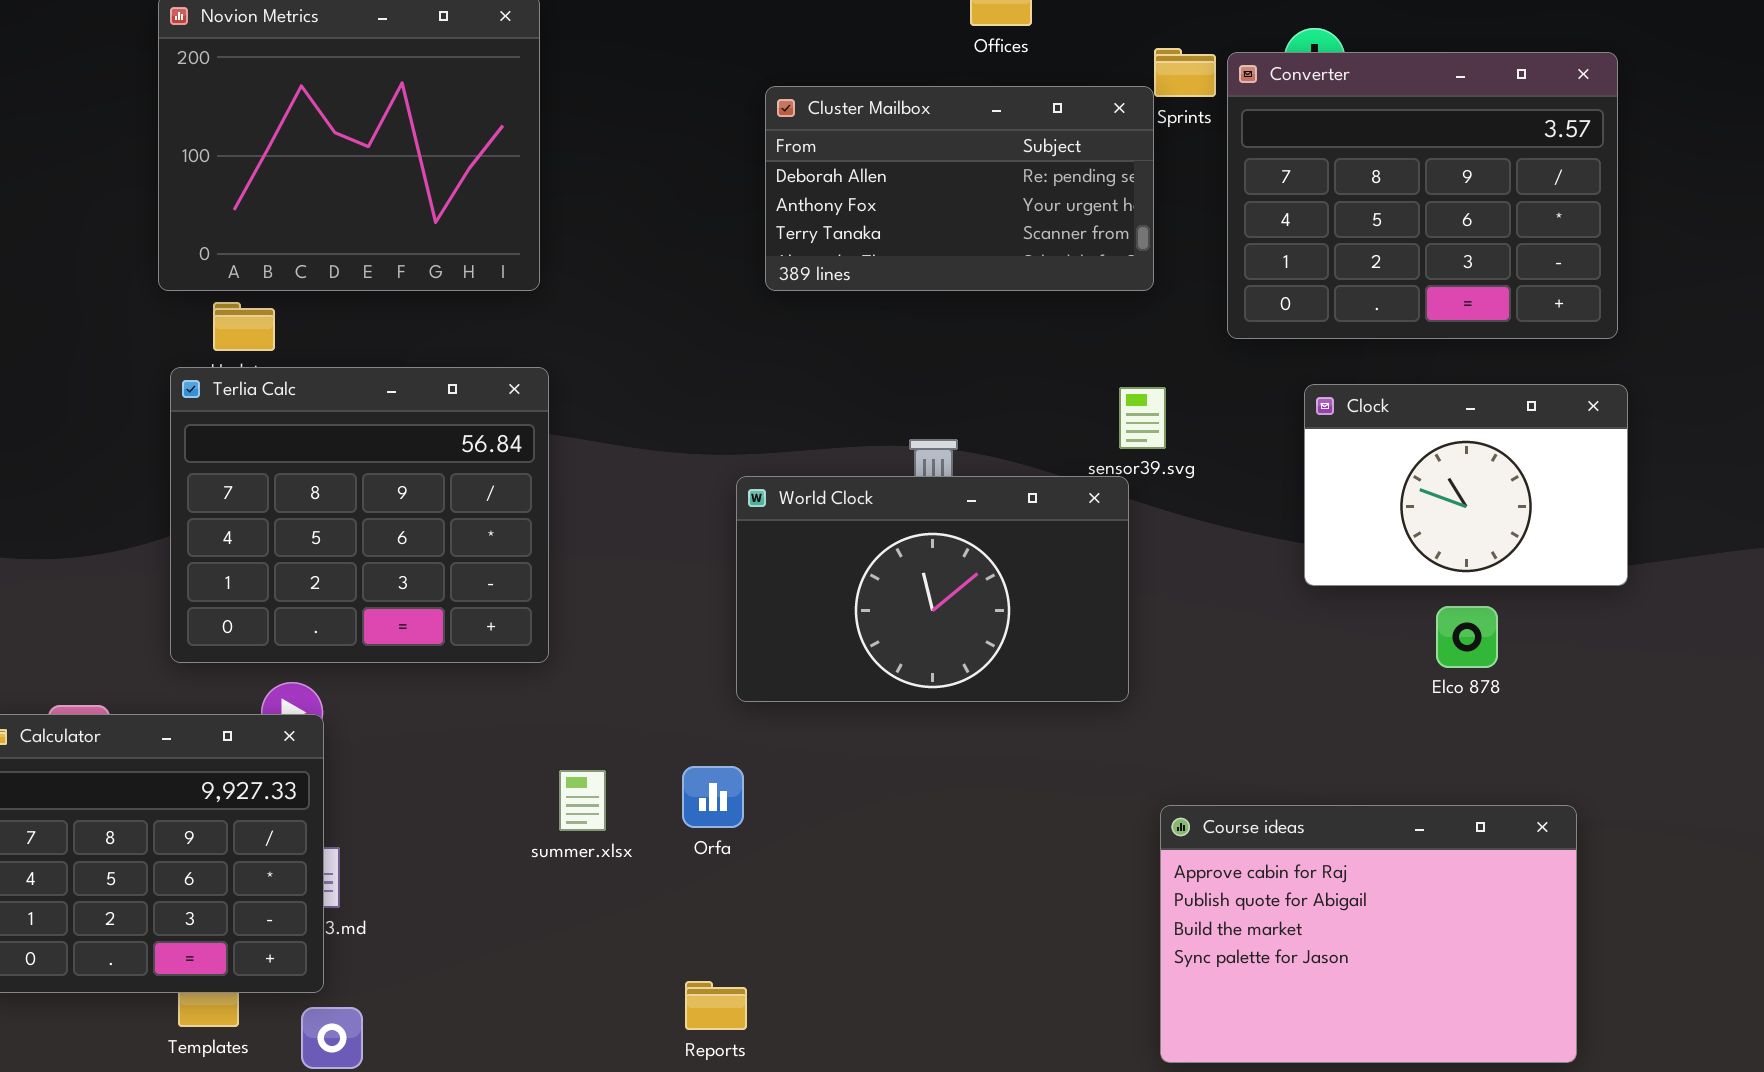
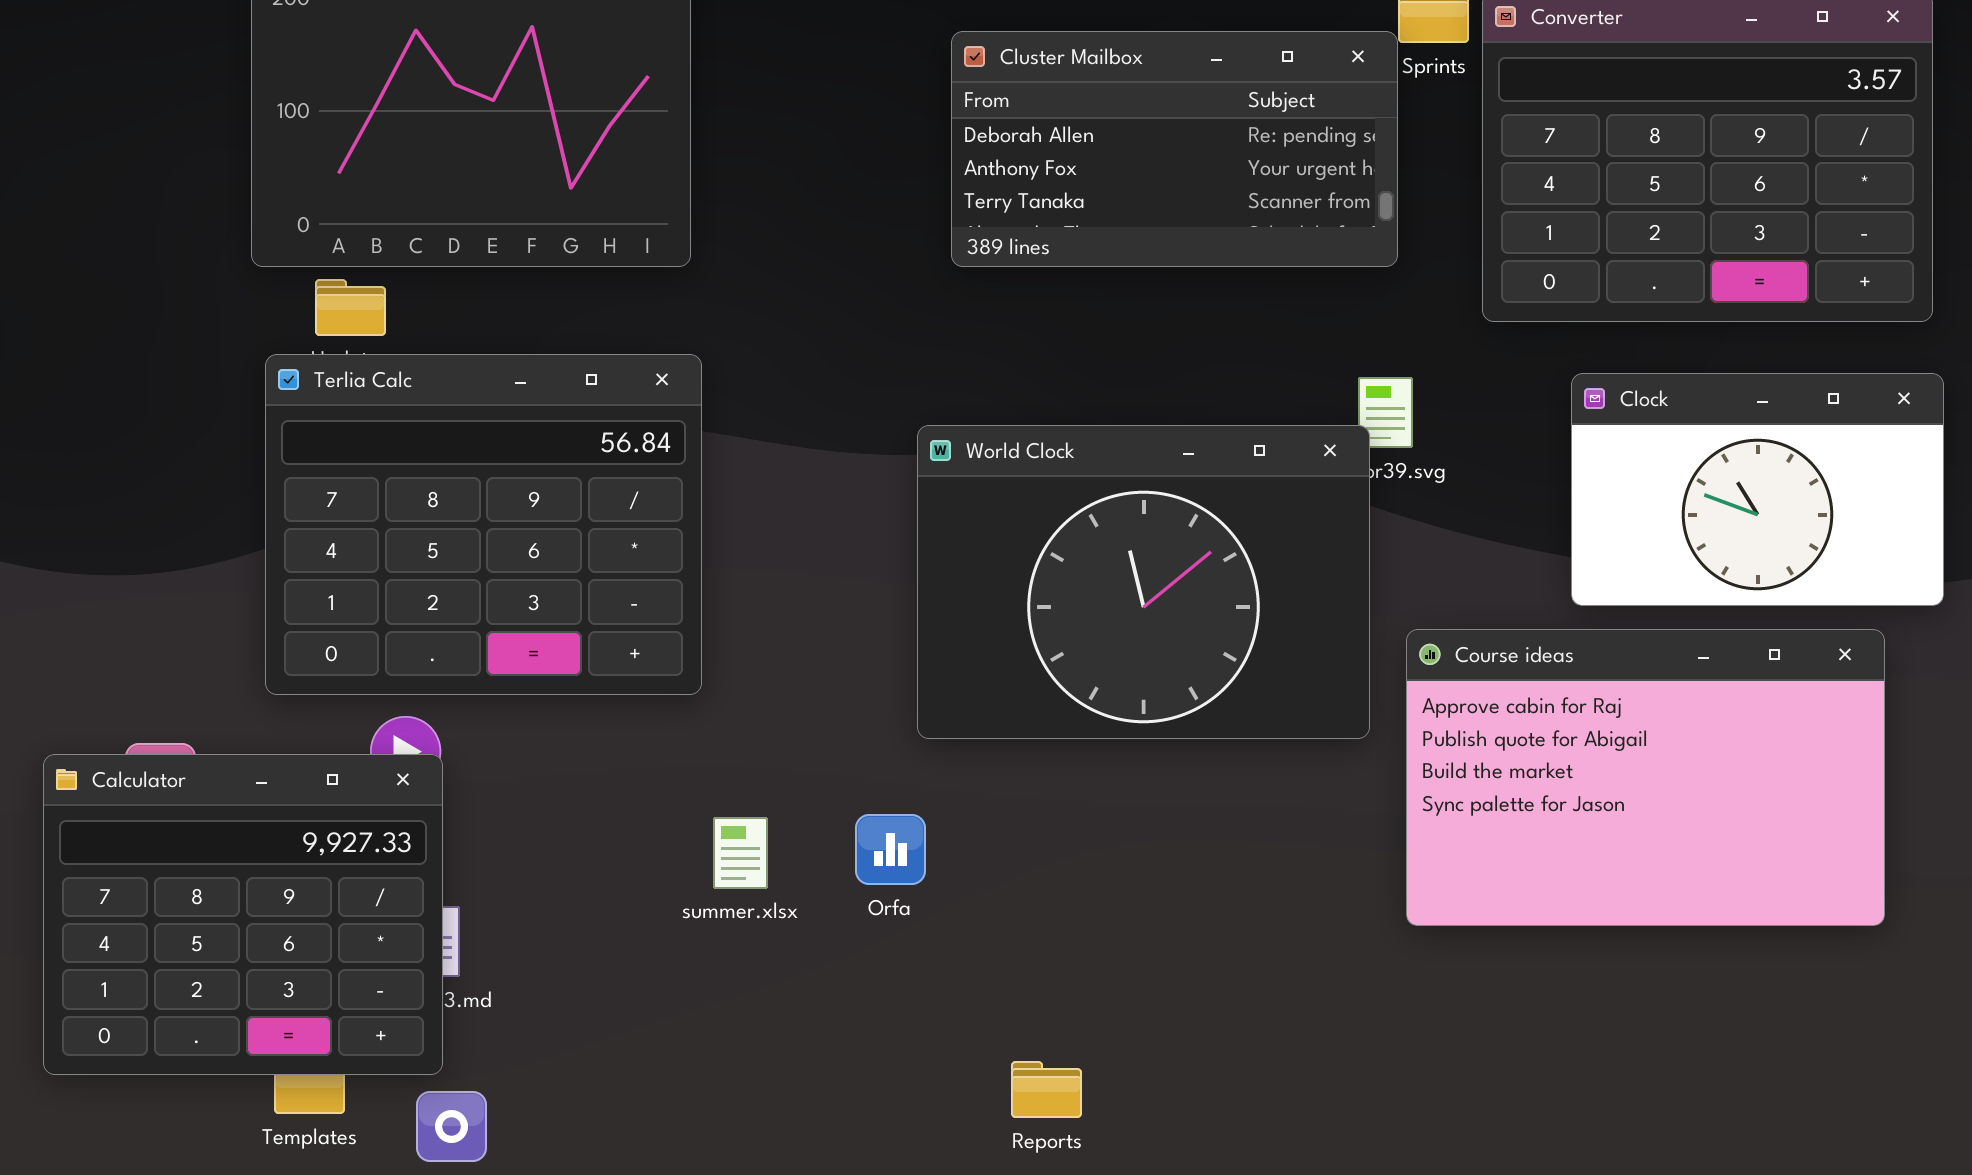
World Clock: [736,476,1129,702] -> [917,425,1370,739], resized
Course ideas: [1160,805,1577,1063] -> [1406,629,1885,926], moved
Reports: [685,981,747,1030] -> [1011,1061,1082,1118], moved

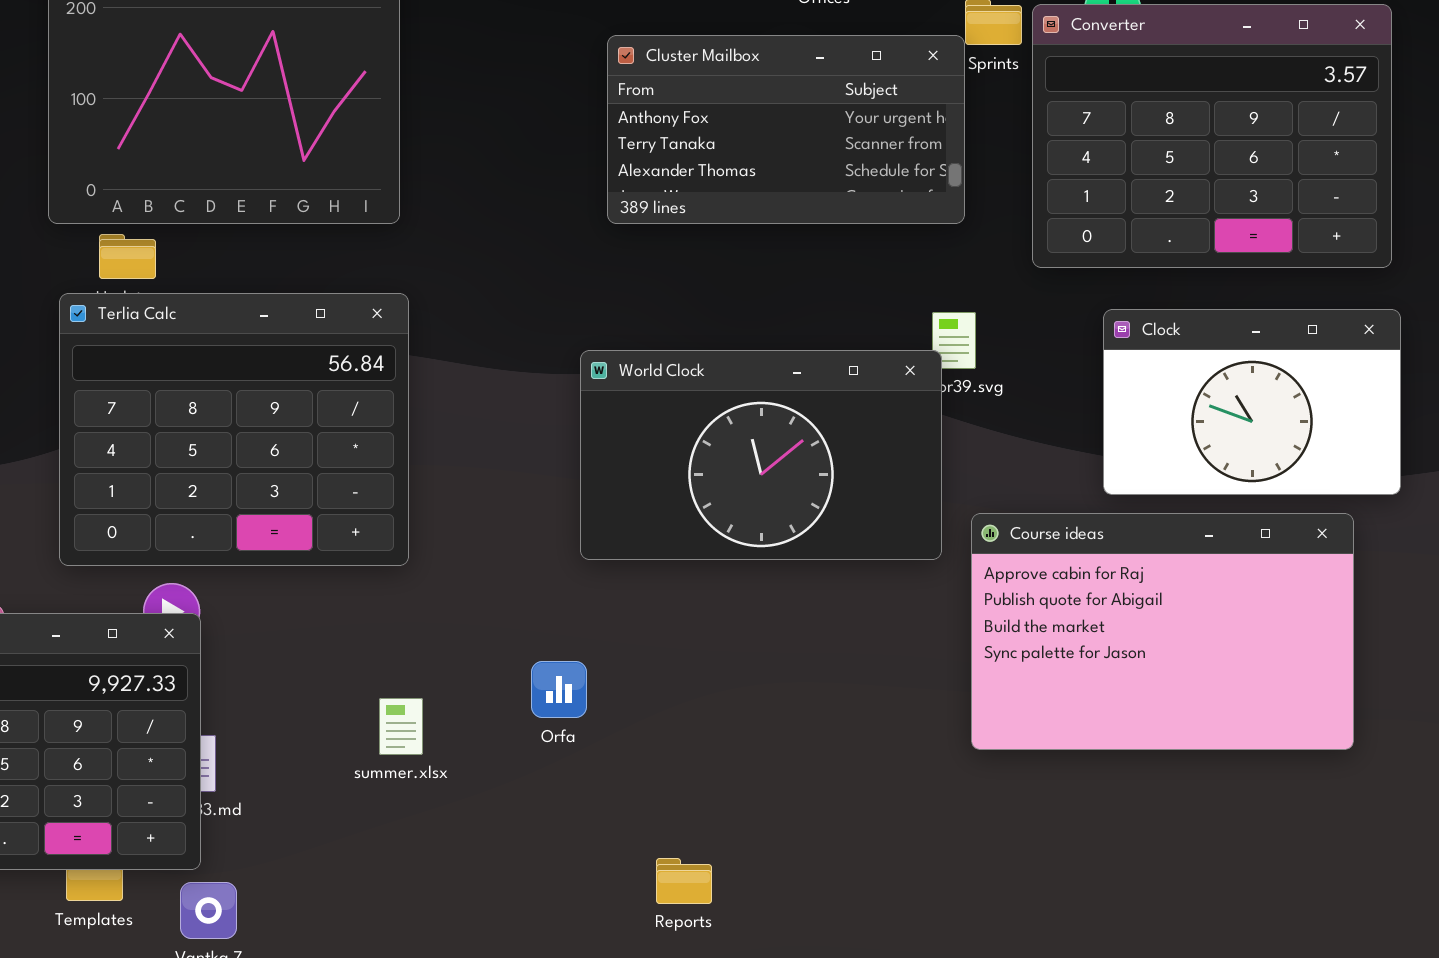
Cluster Mailbox: [951,31,1398,267] -> [607,35,965,224], scrolled down 1 row
World Clock: [917,425,1370,739] -> [580,350,942,560], resized
summer.xlsx: [713,817,768,889] -> [379,698,423,755], moved

